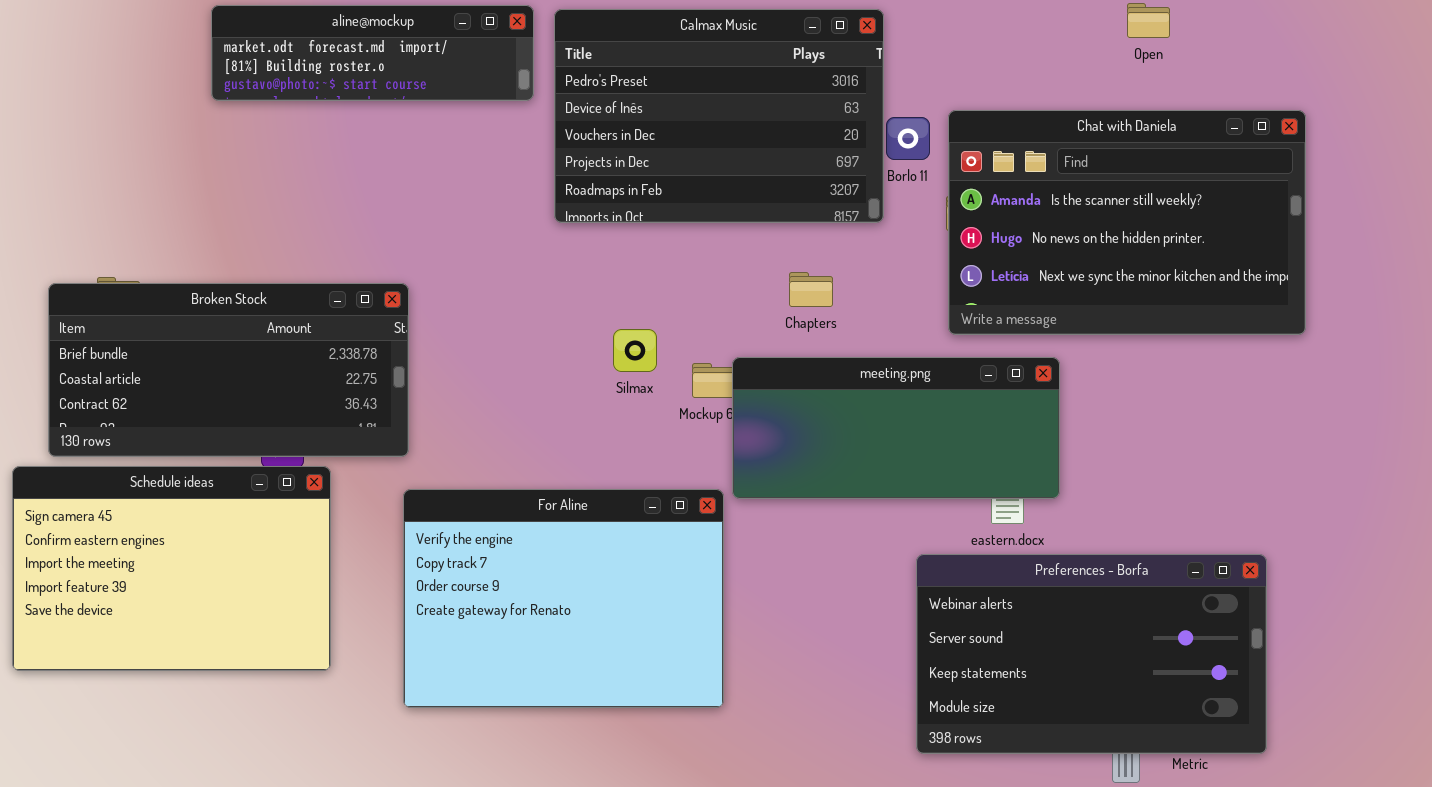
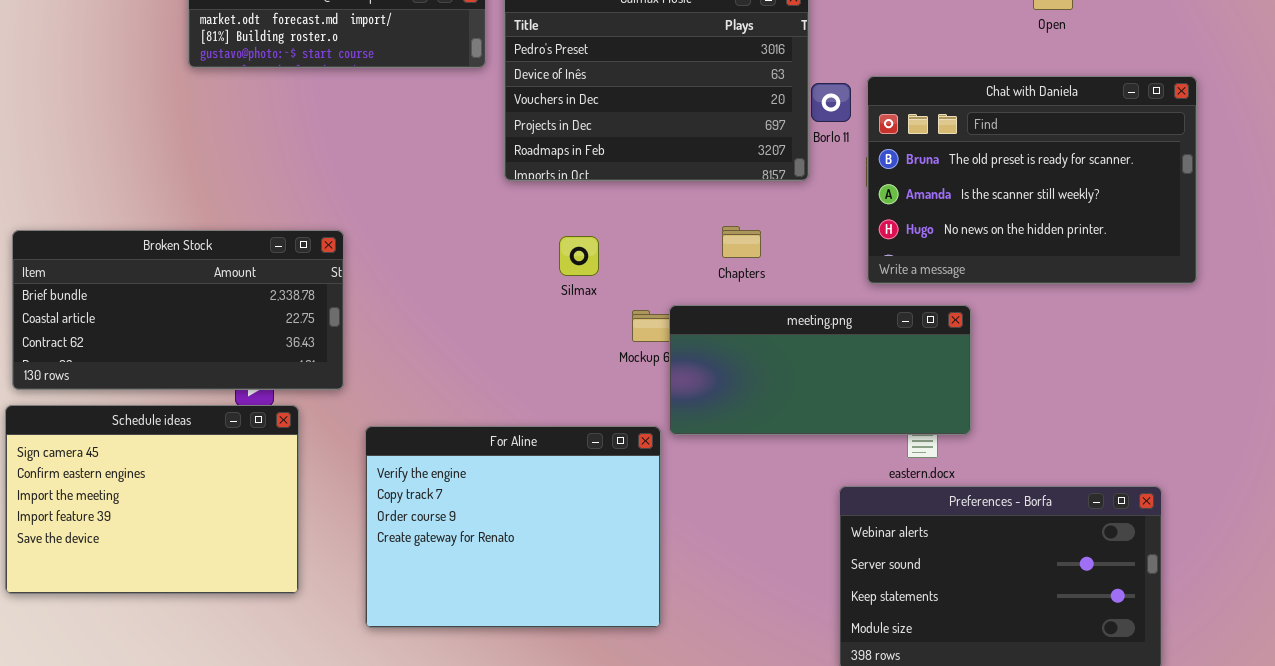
Chat with Daniela: [948,110,1306,335] -> [867,76,1197,284], scrolled up 1 row
Broken Stock: [48,283,409,457] -> [12,230,344,390], moved
Silmax: [613,329,657,372] -> [559,236,599,276], moved

